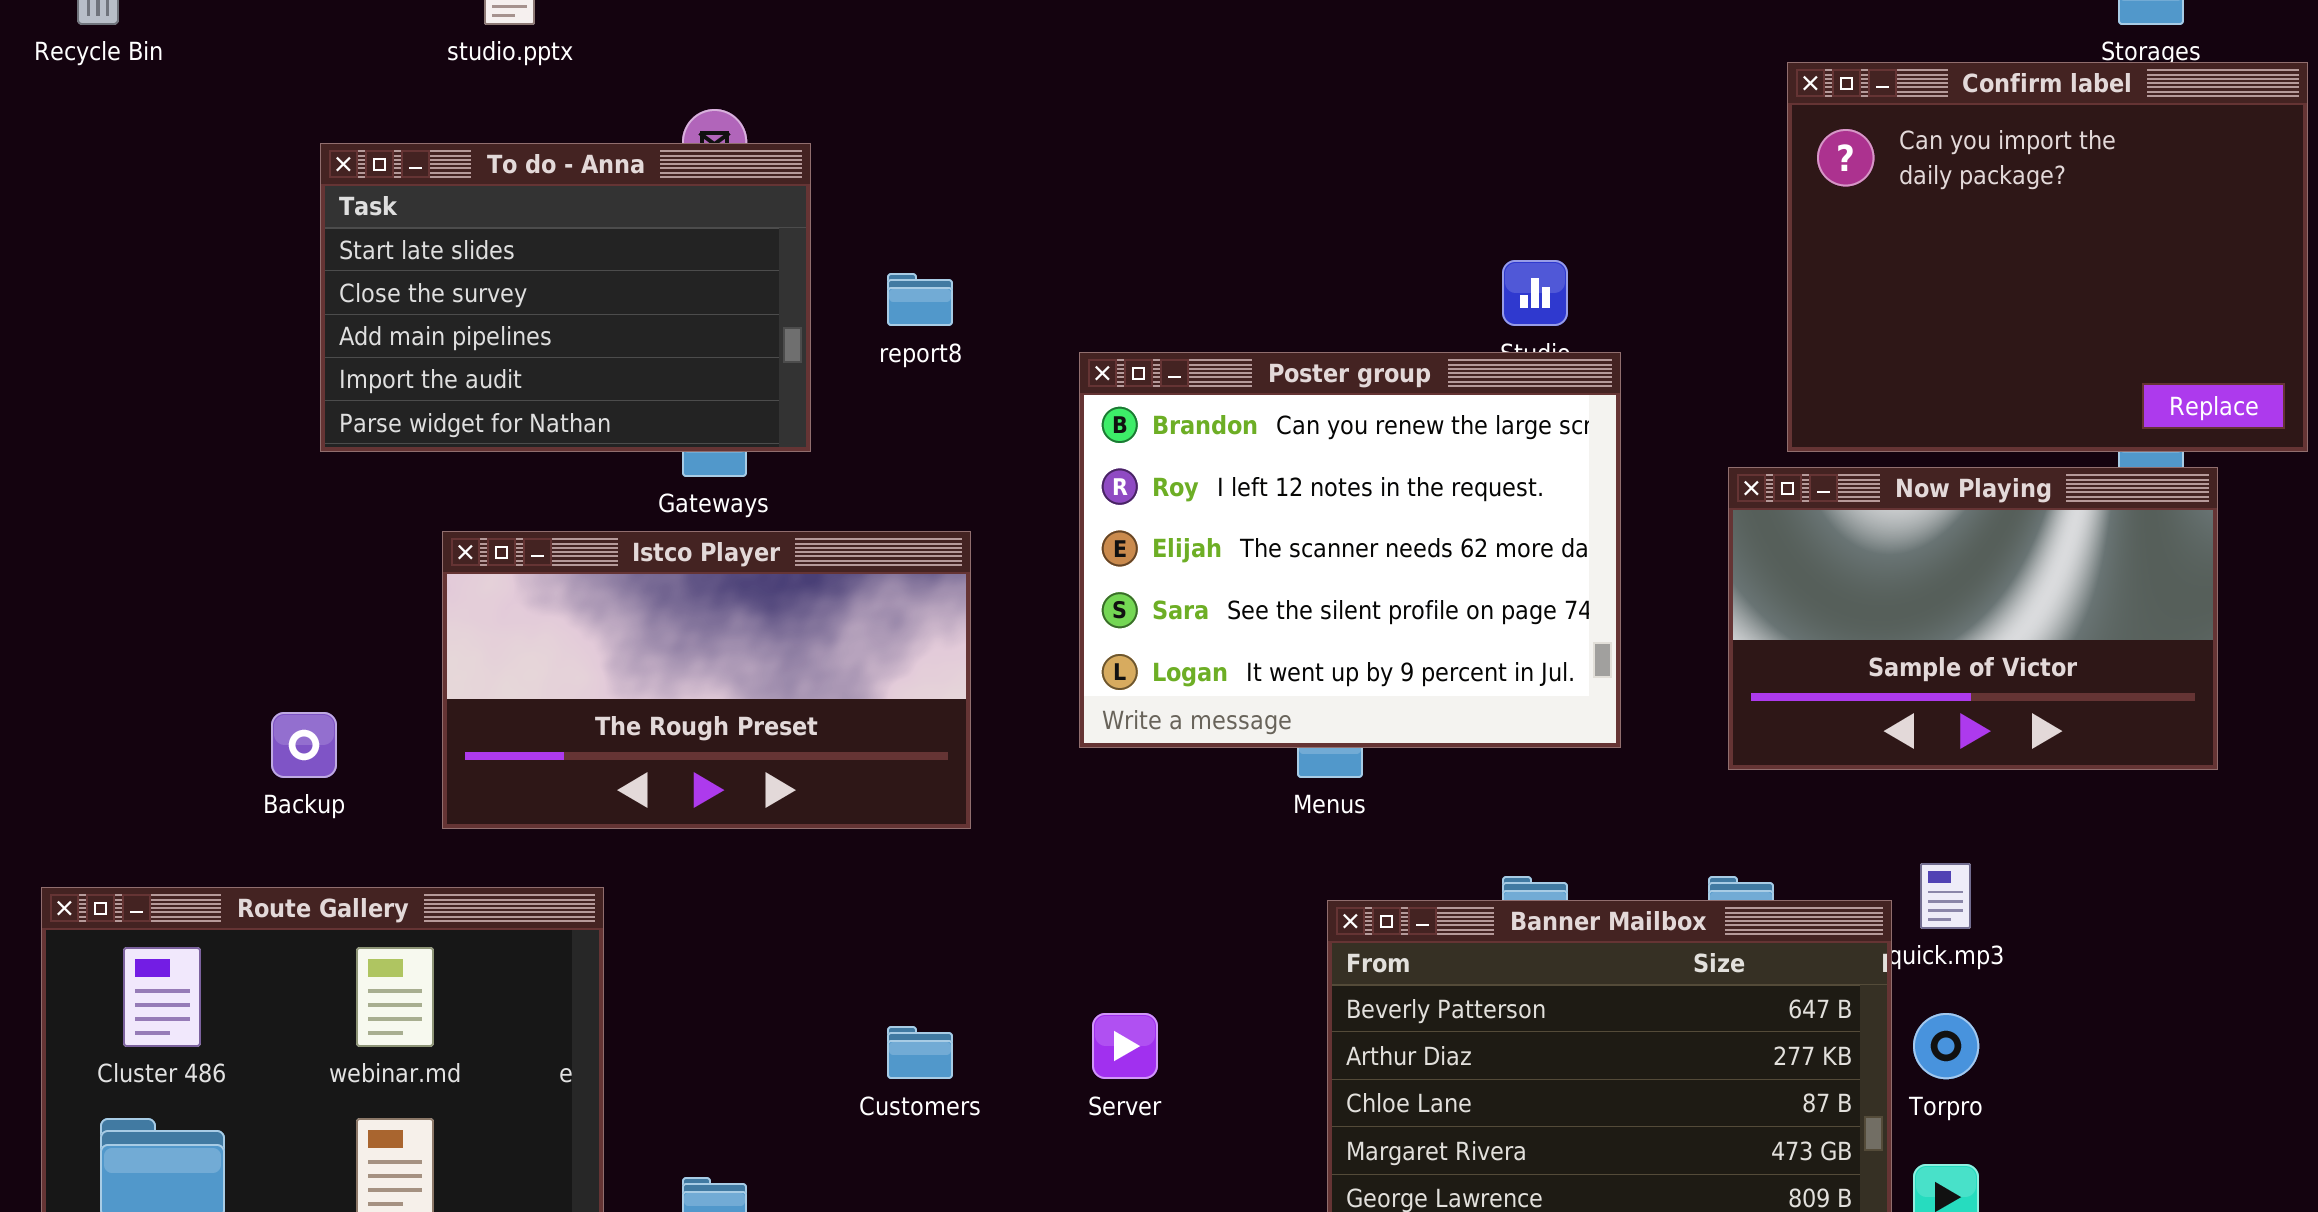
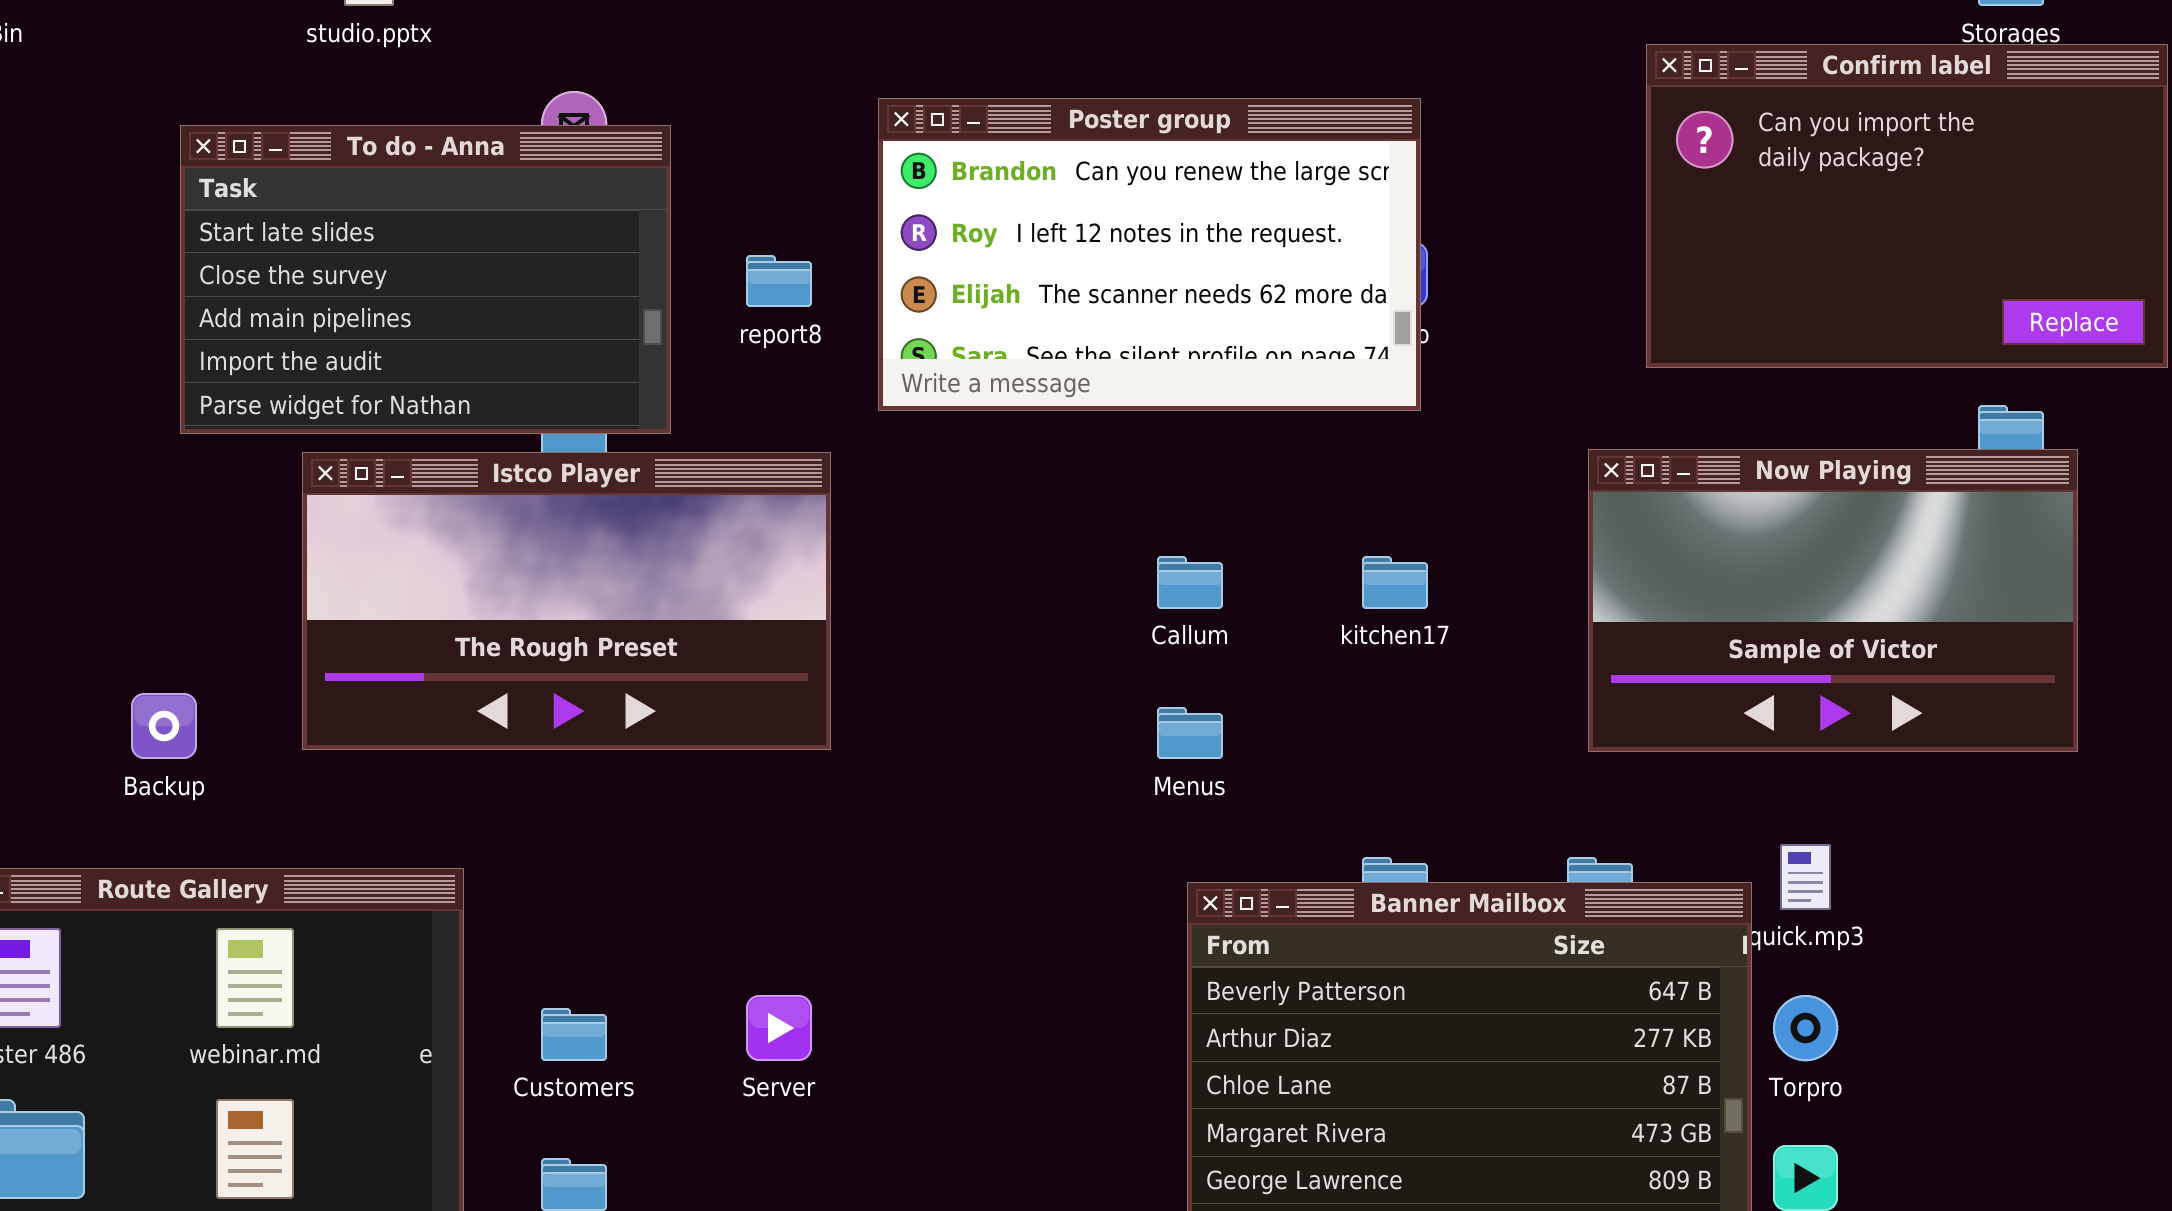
Confirm label: [1787,62,2308,452] -> [1646,44,2168,368], resized
Poster group: [1079,352,1621,748] -> [878,98,1421,411], moved, resized
Istco Player: [442,531,971,829] -> [302,452,831,750], moved
Server: [1092,1013,1158,1079] -> [746,995,812,1061], moved
Customers: [887,1026,953,1079] -> [541,1008,607,1061], moved

